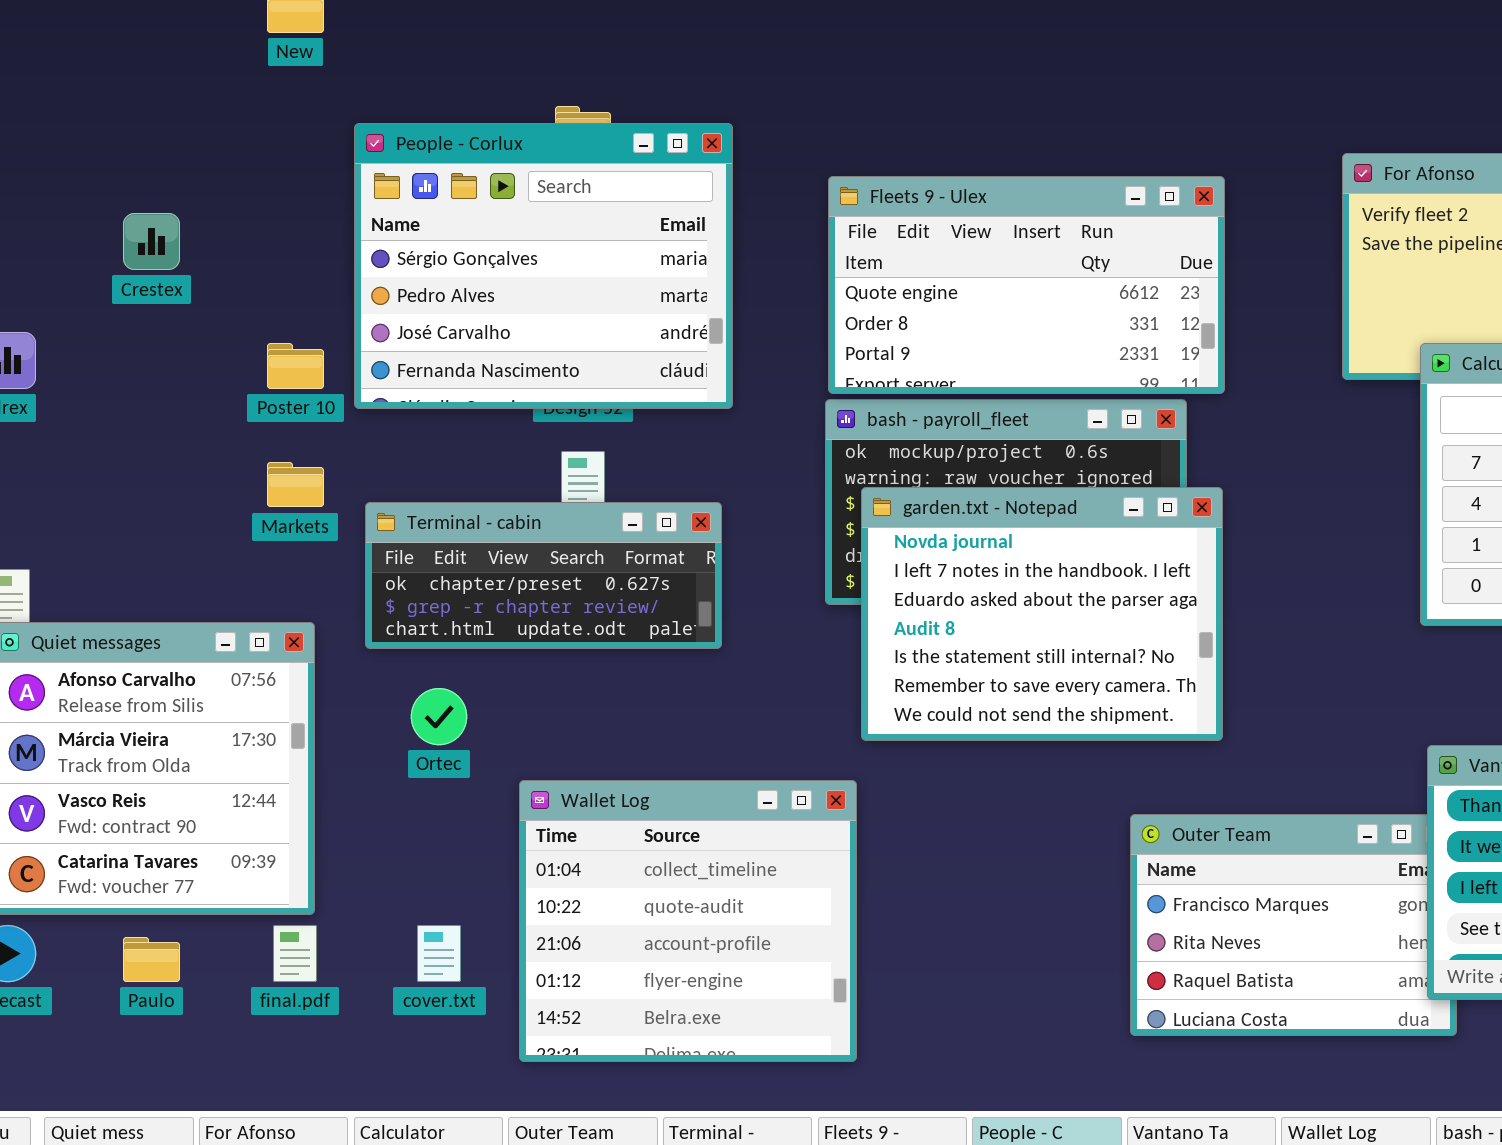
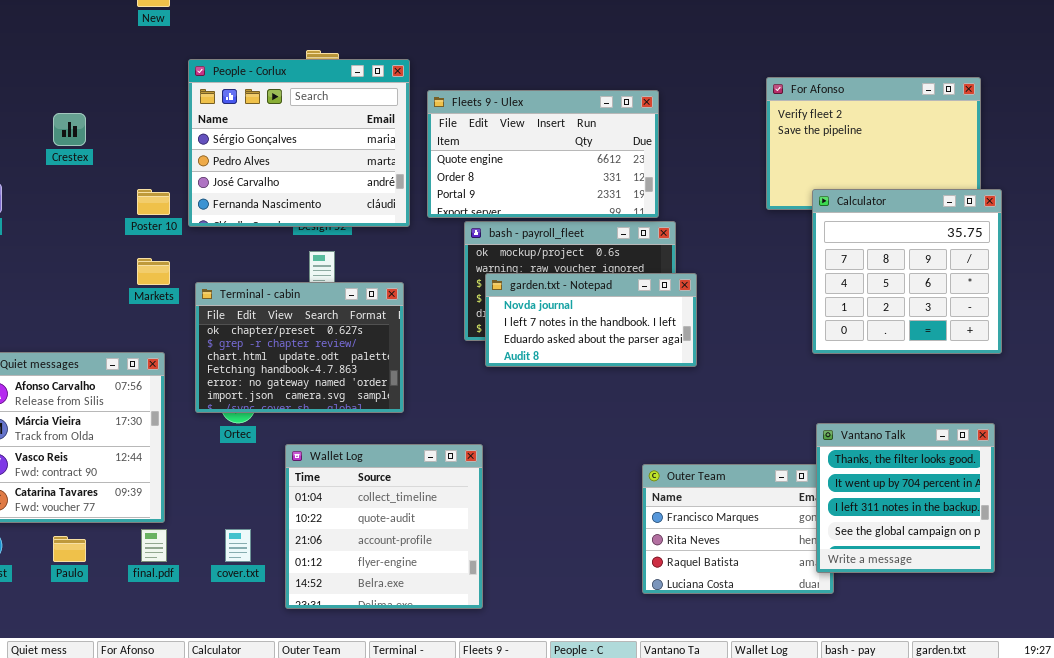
Fleets 9 - Ulex: [828,176,1225,394] -> [427,90,659,218], moved
garden.txt - Notepad: [861,487,1223,741] -> [485,273,697,367], resized
Terminal - cabin: [365,502,722,649] -> [195,282,404,413], resized

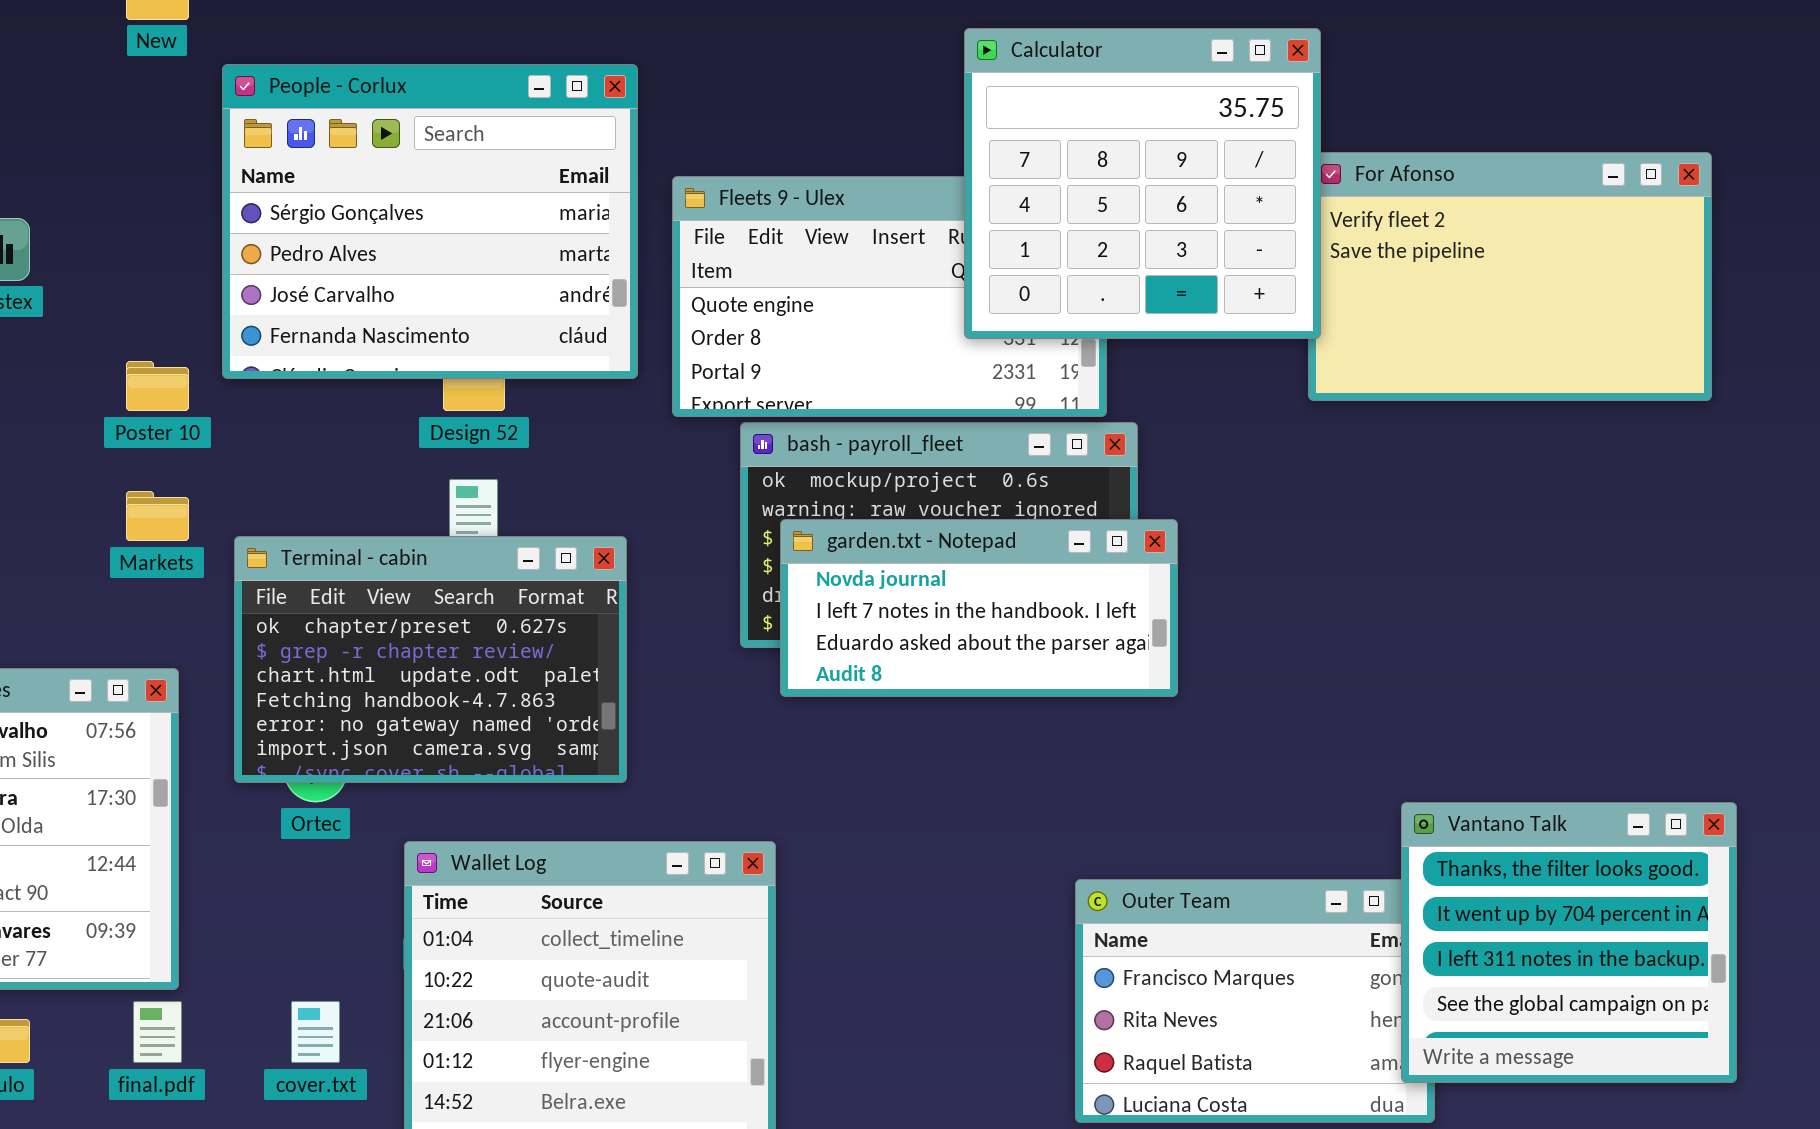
People - Corlux: [188,59,410,227] -> [222,64,638,379], moved
Calculator: [812,189,1002,354] -> [964,28,1321,339], moved

